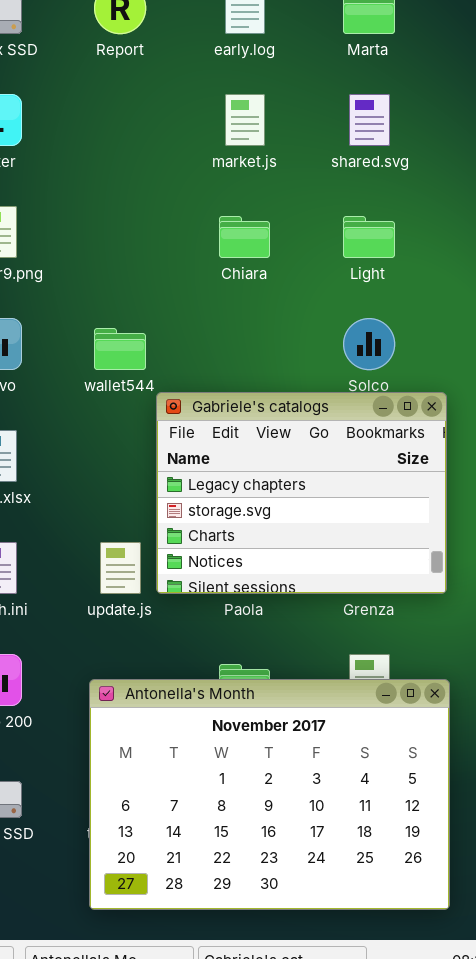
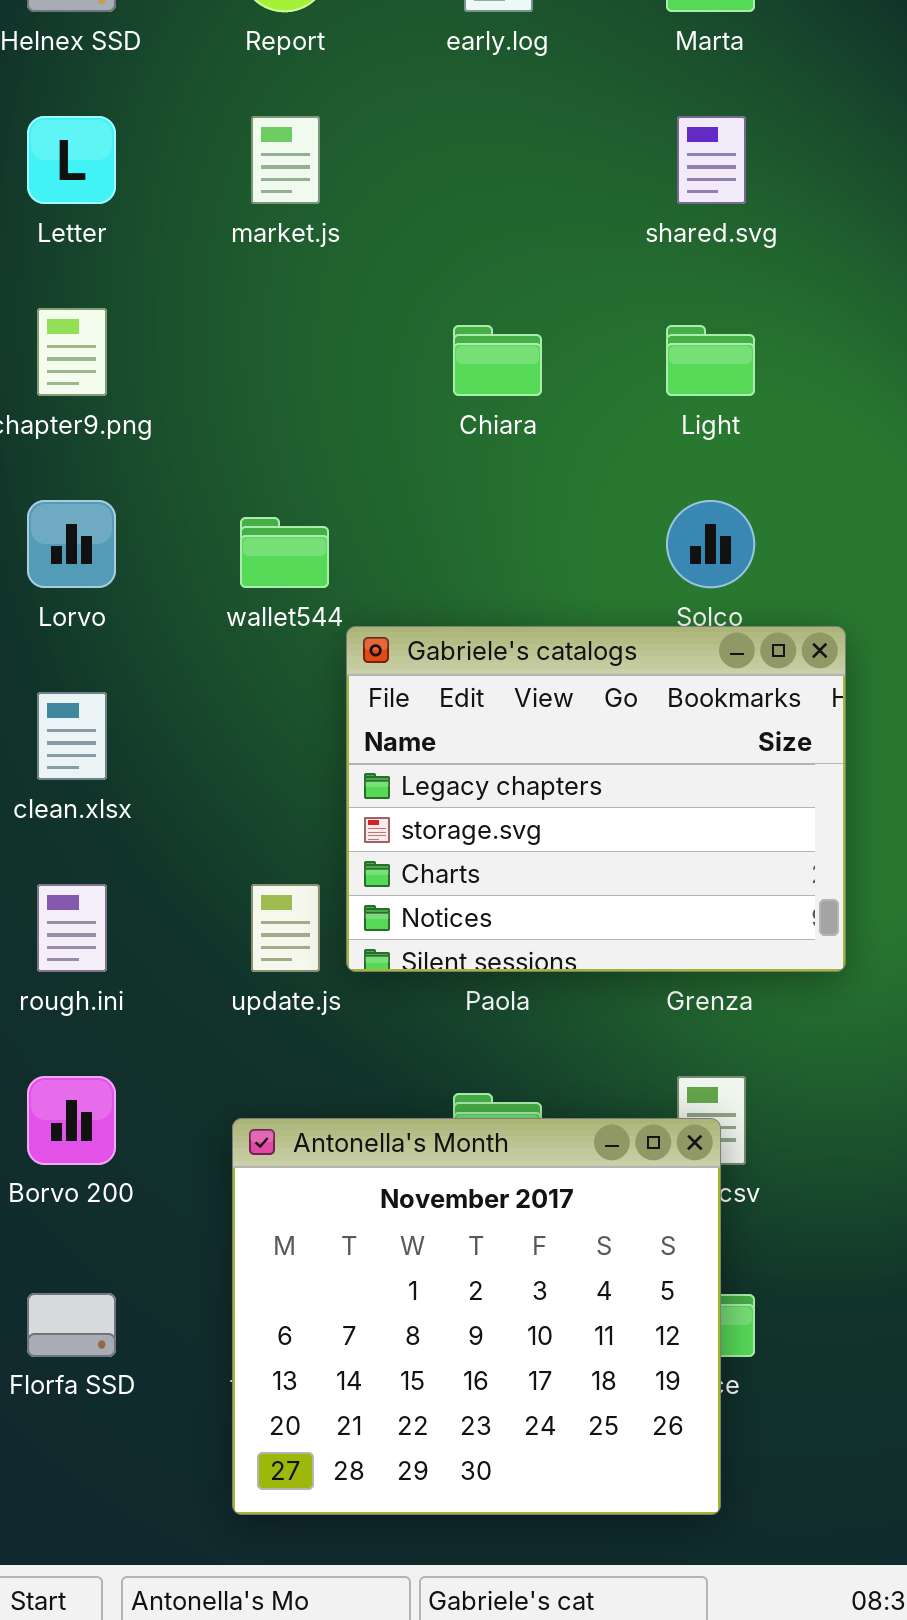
market.js: [225,94,265,146] -> [251,116,320,204], moved
Antonella's Month: [89,679,450,910] -> [232,1118,721,1515], resized

